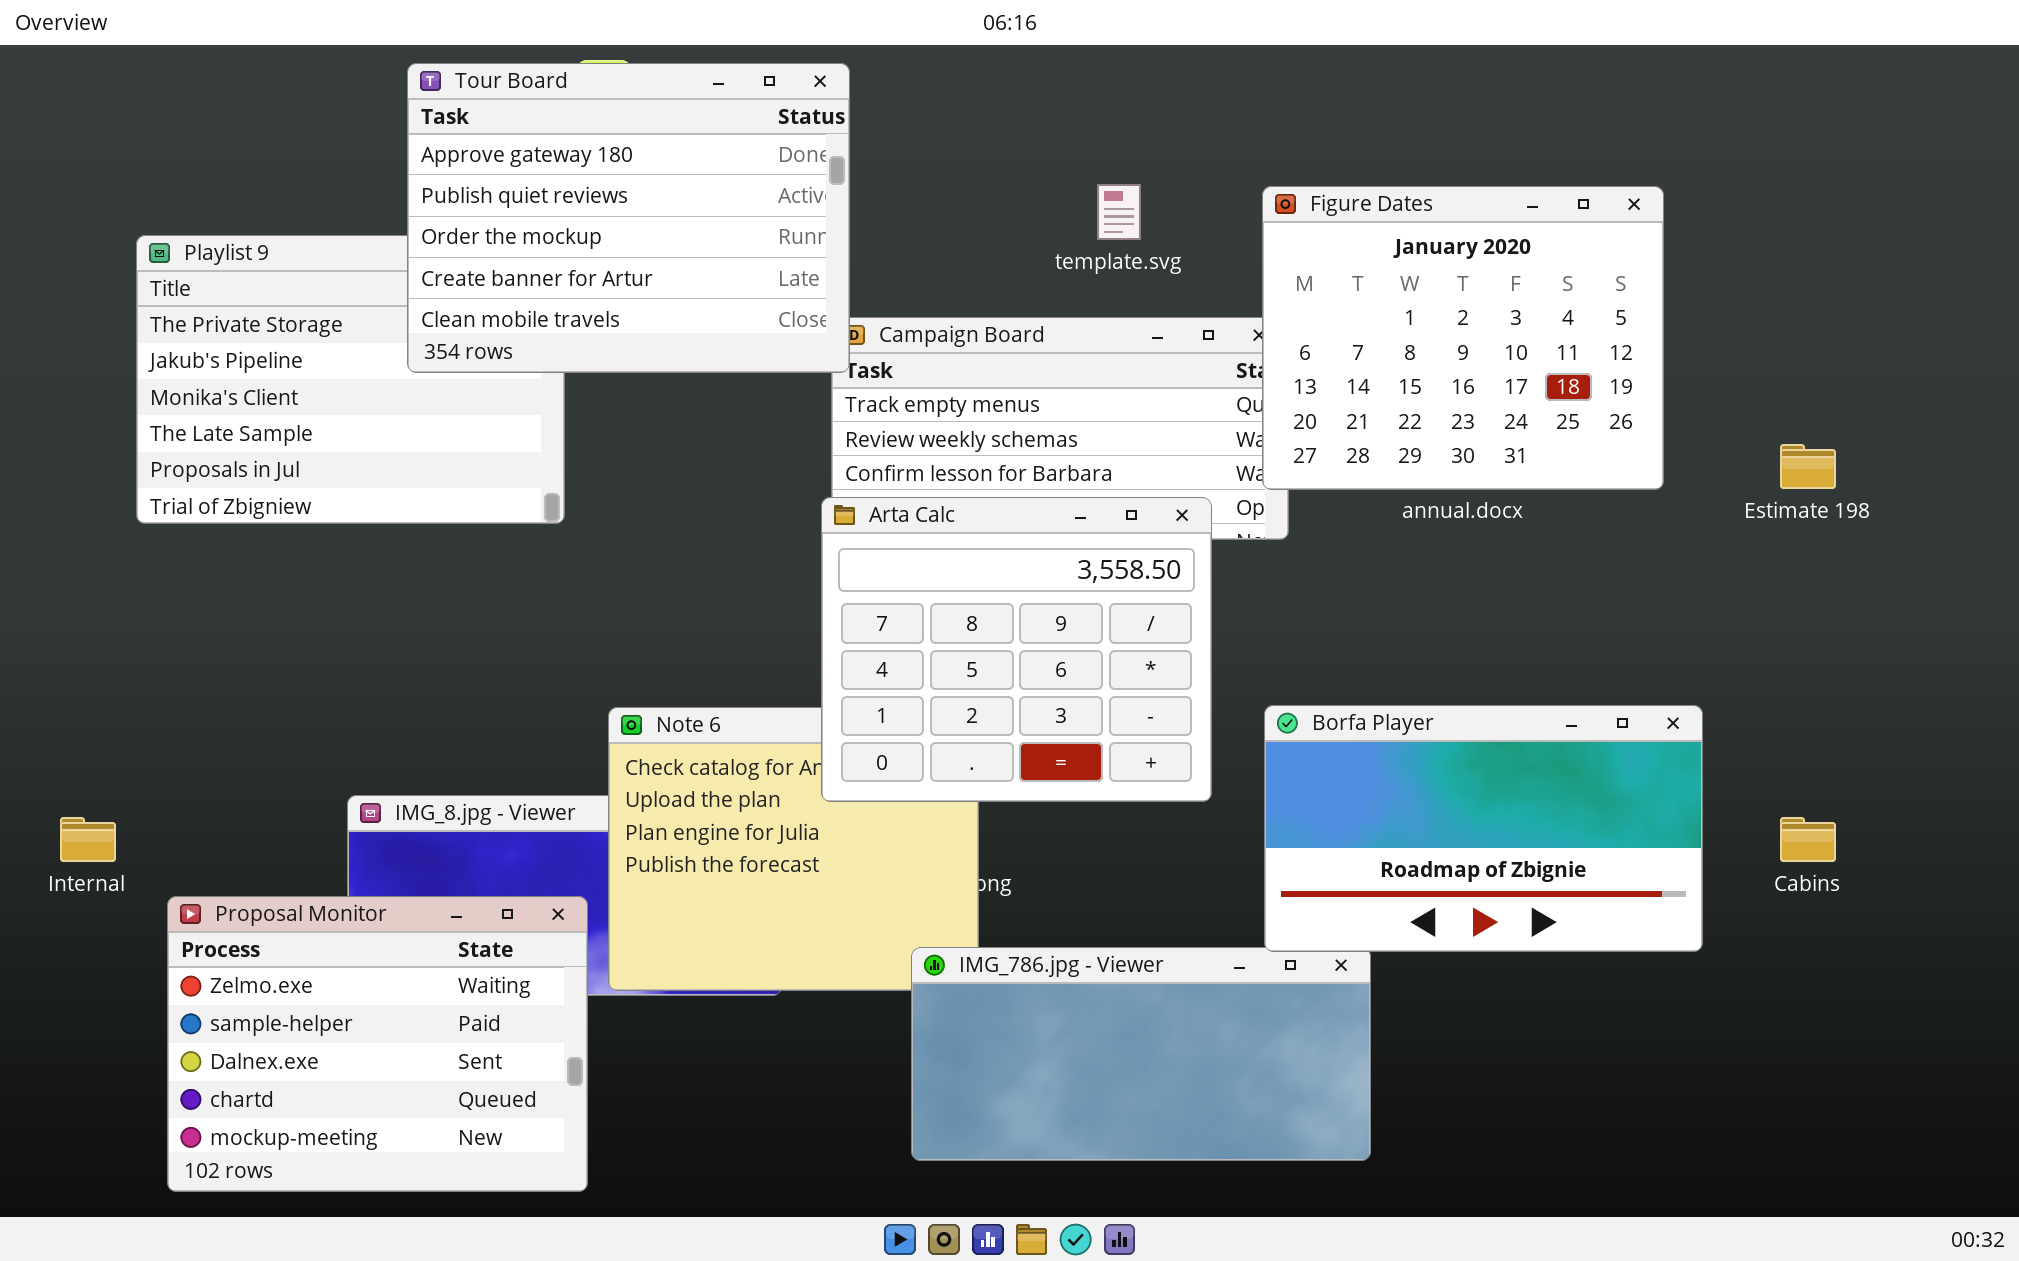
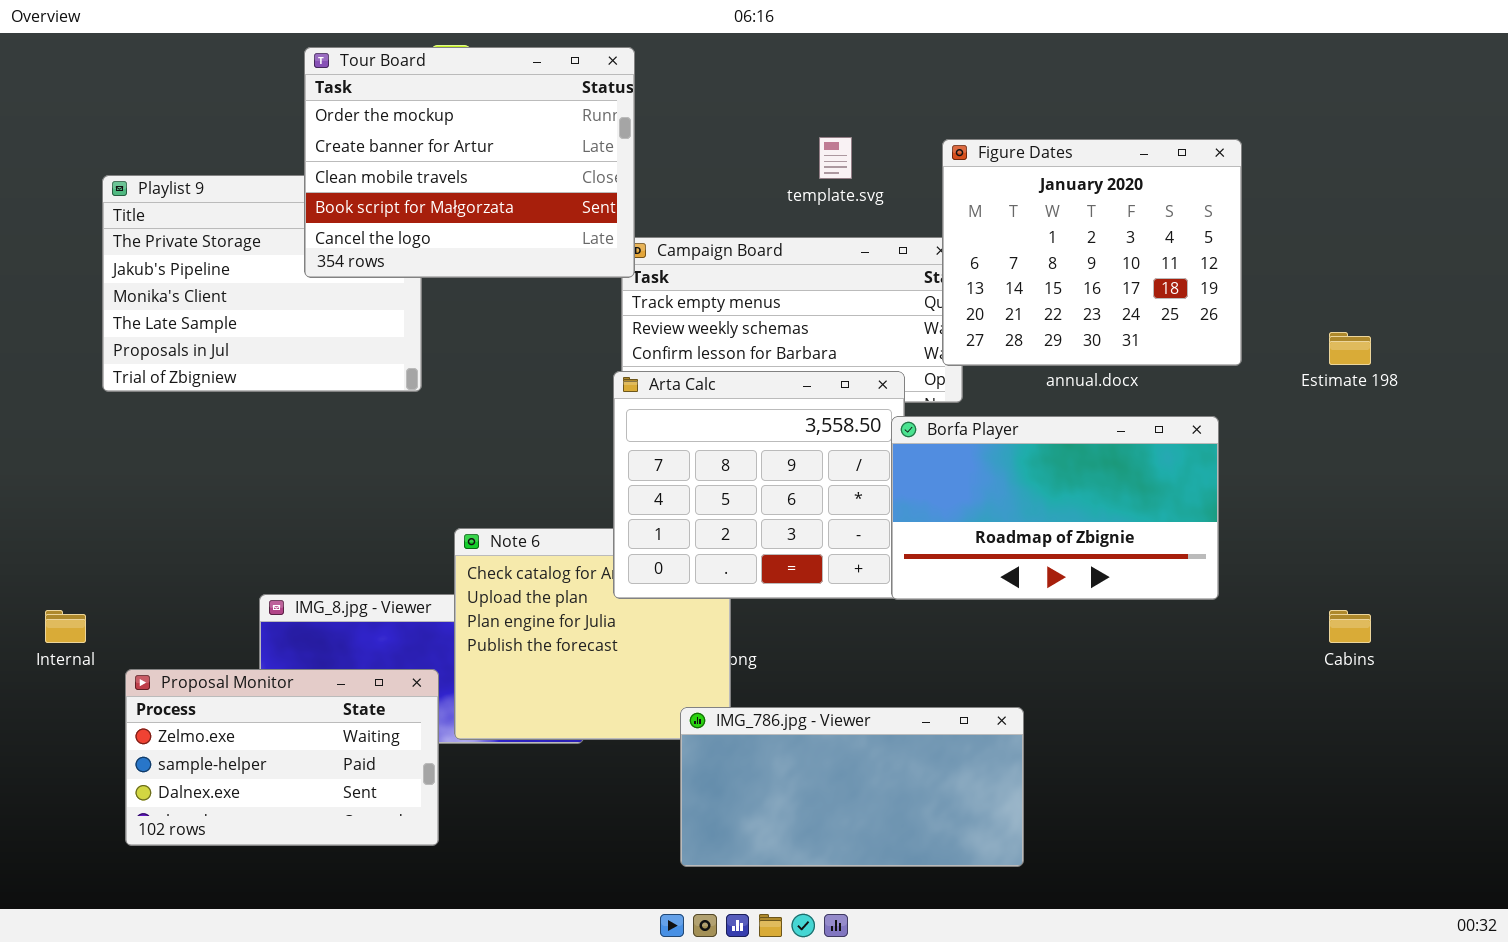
Tour Board: [407,63,850,373] -> [304,47,635,278], scrolled down 2 rows
Borfa Player: [1264,705,1703,952] -> [891,416,1219,600], moved
Proposal Monitor: [167,896,588,1192] -> [125,669,439,846], resized

